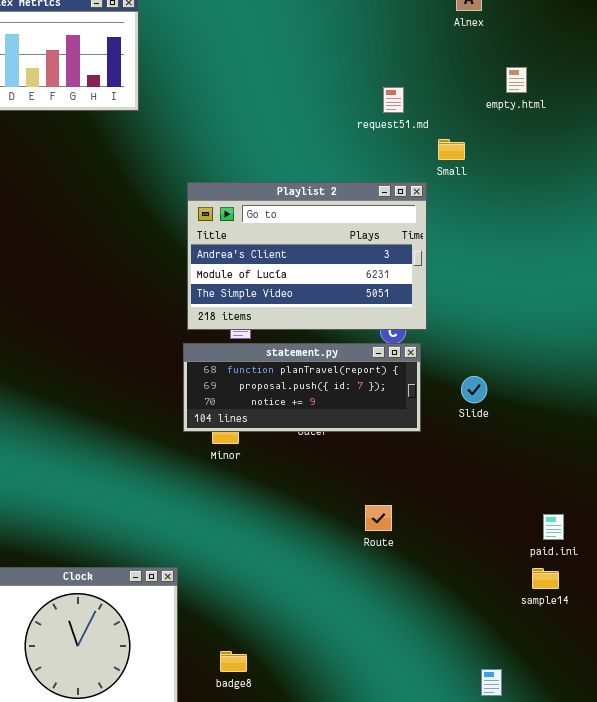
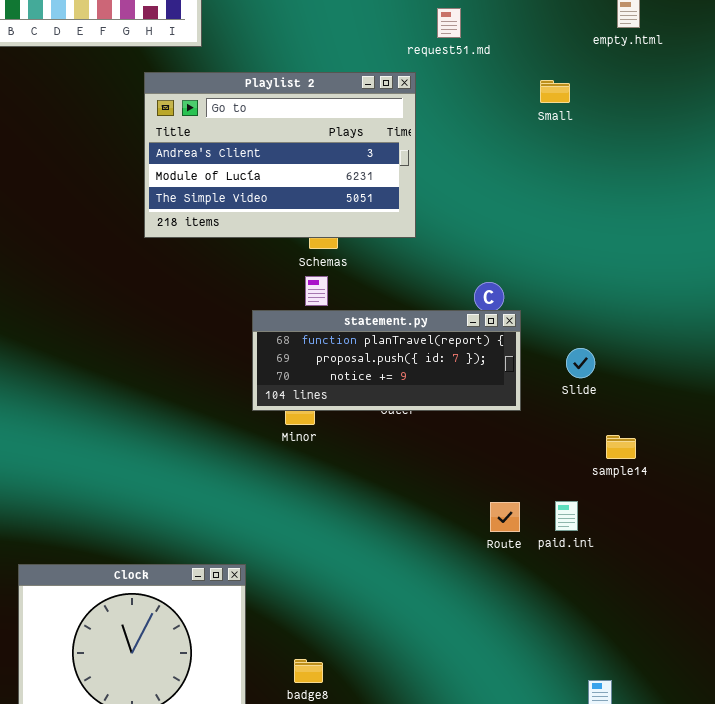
request51.md: [383,87,404,113] -> [437,8,461,38], moved
Playlist 2: [187,182,427,330] -> [144,72,416,238], moved
Route: [365,505,392,531] -> [490,502,520,532], moved
paid.ini: [543,514,564,540] -> [555,501,578,531], moved
sample14: [532,568,559,589] -> [606,435,636,459], moved

